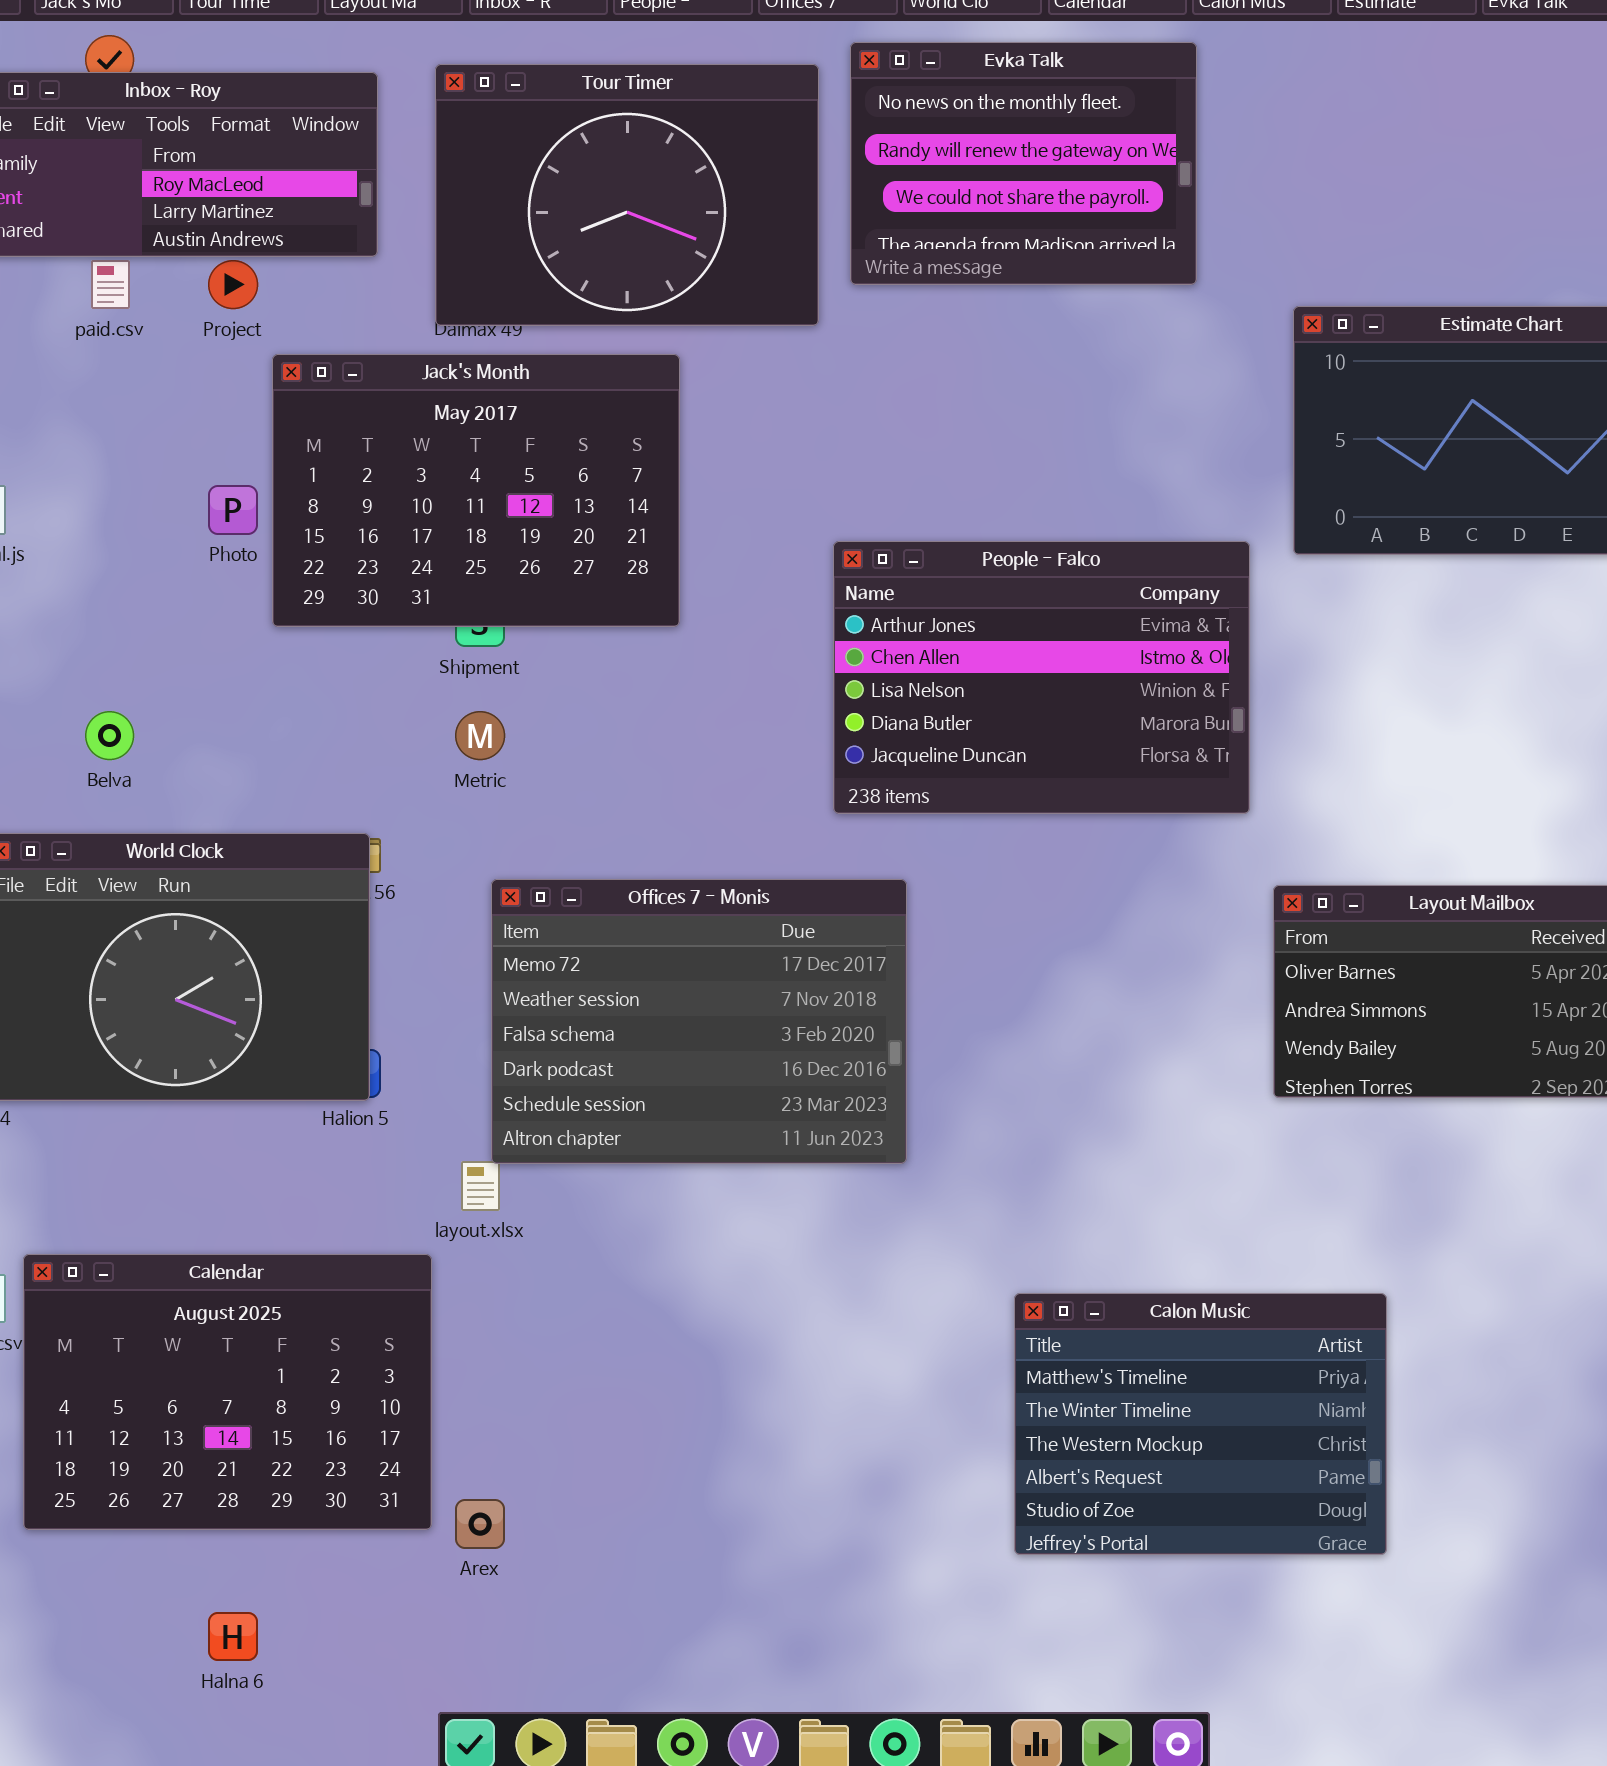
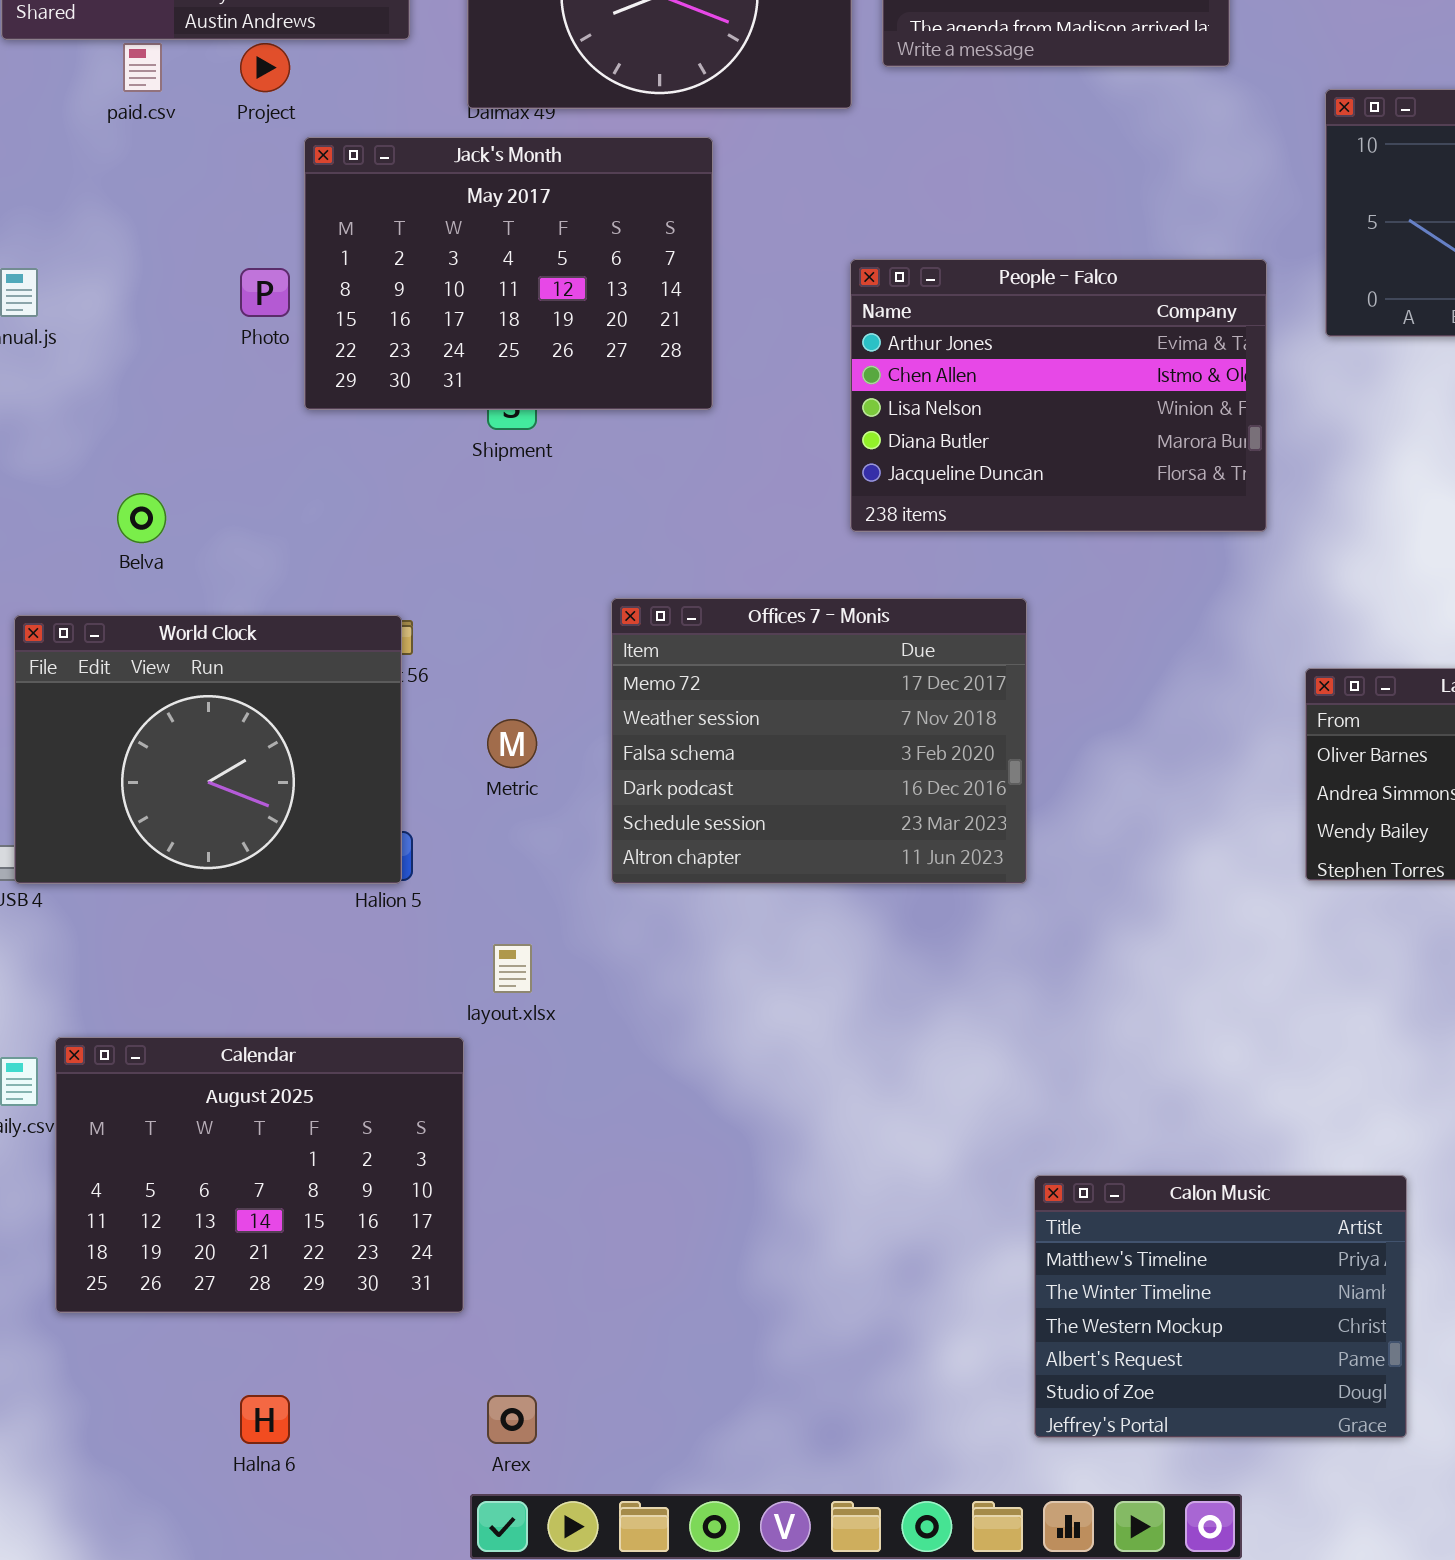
People - Falco: [833,541,1250,814] -> [850,259,1267,532], moved
Metric: [455,711,505,760] -> [487,719,537,768], moved
Offices 7 - Monis: [491,879,907,1164] -> [611,598,1027,884], moved
Calon Music: [1014,1293,1387,1555] -> [1034,1175,1407,1438], moved
Arex: [455,1499,505,1549] -> [487,1395,537,1444], moved

